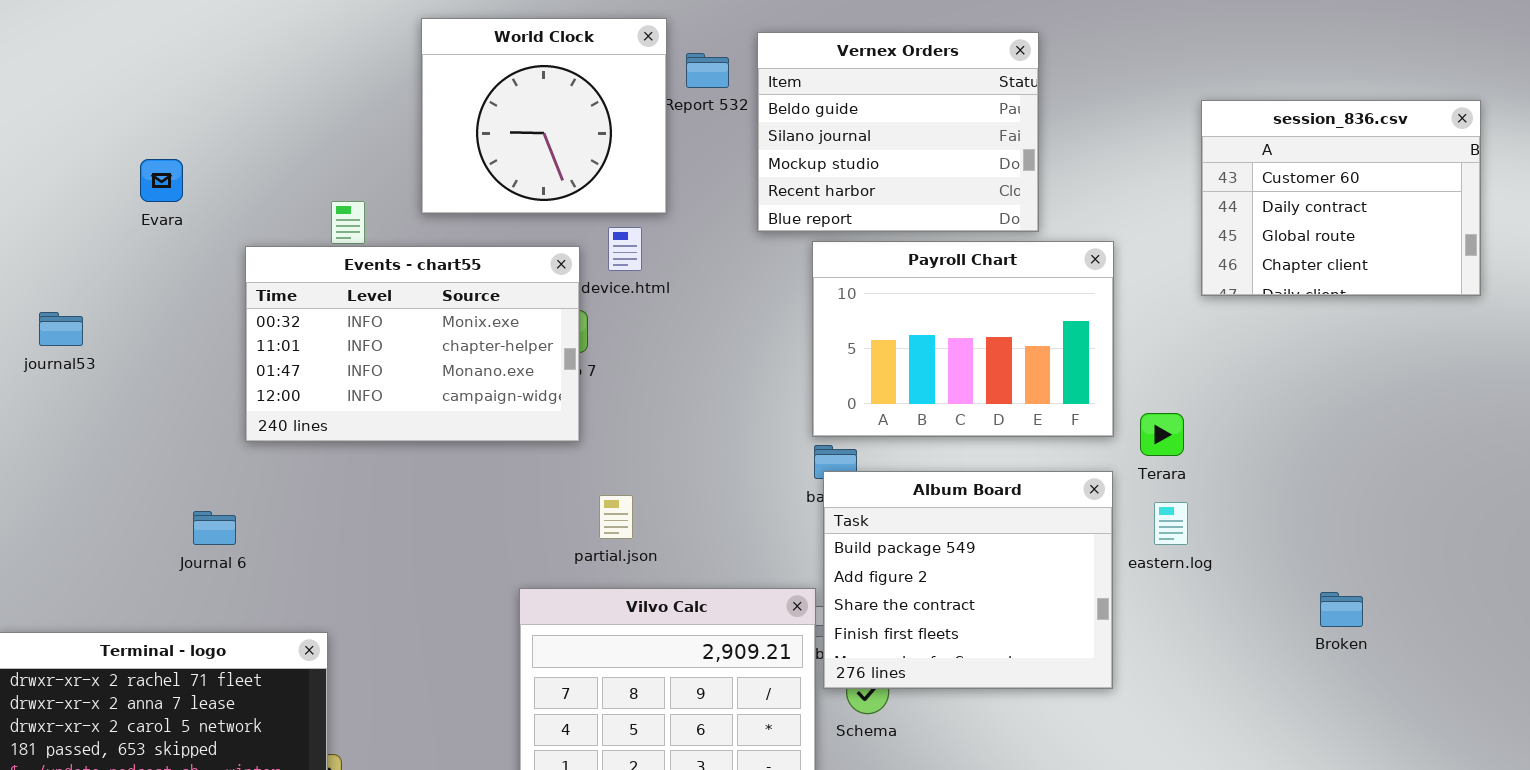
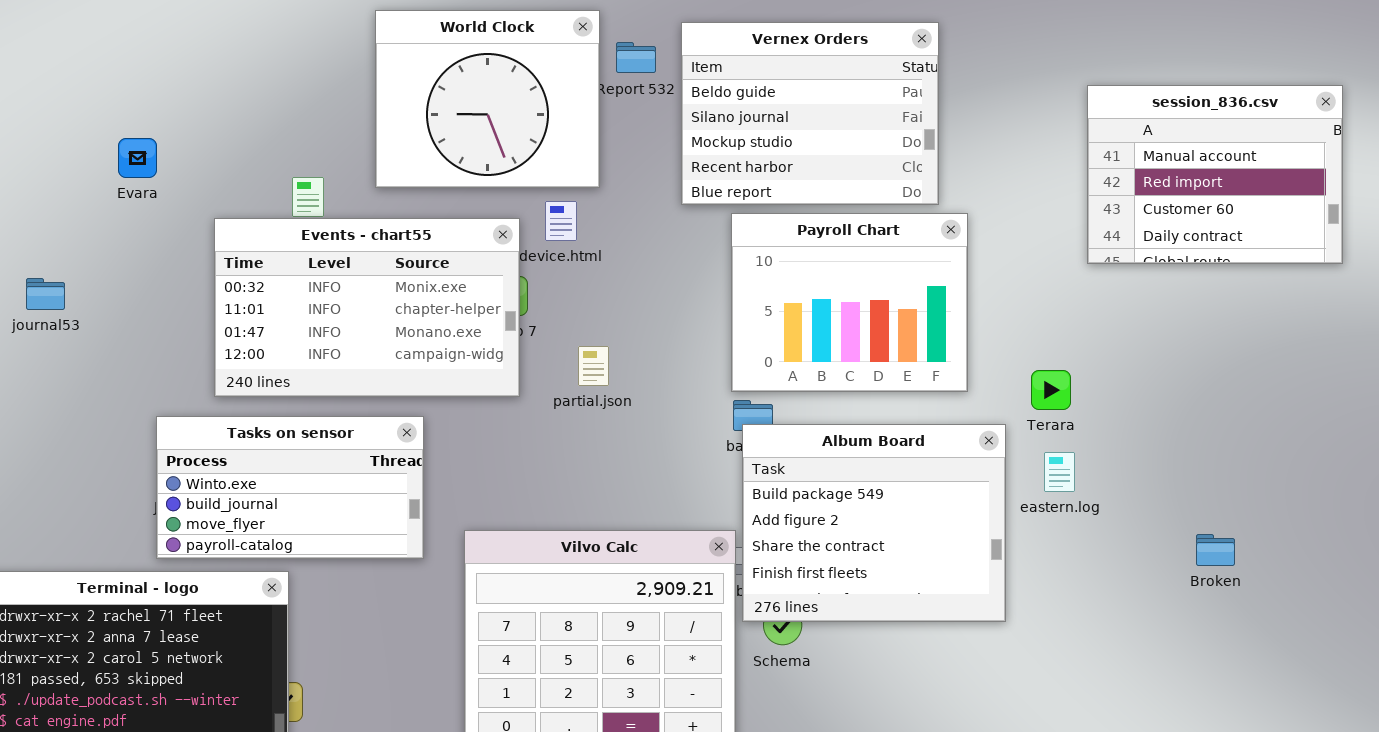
session_836.csv: [1201,100,1481,296] -> [1087,85,1343,264], scrolled up 2 rows
Payroll Chart: [812,241,1114,437] -> [731,213,968,392], resized
Tasks on sensor: none -> [156,416,424,559], opened
partial.json: [599,495,633,539] -> [578,346,609,386], moved

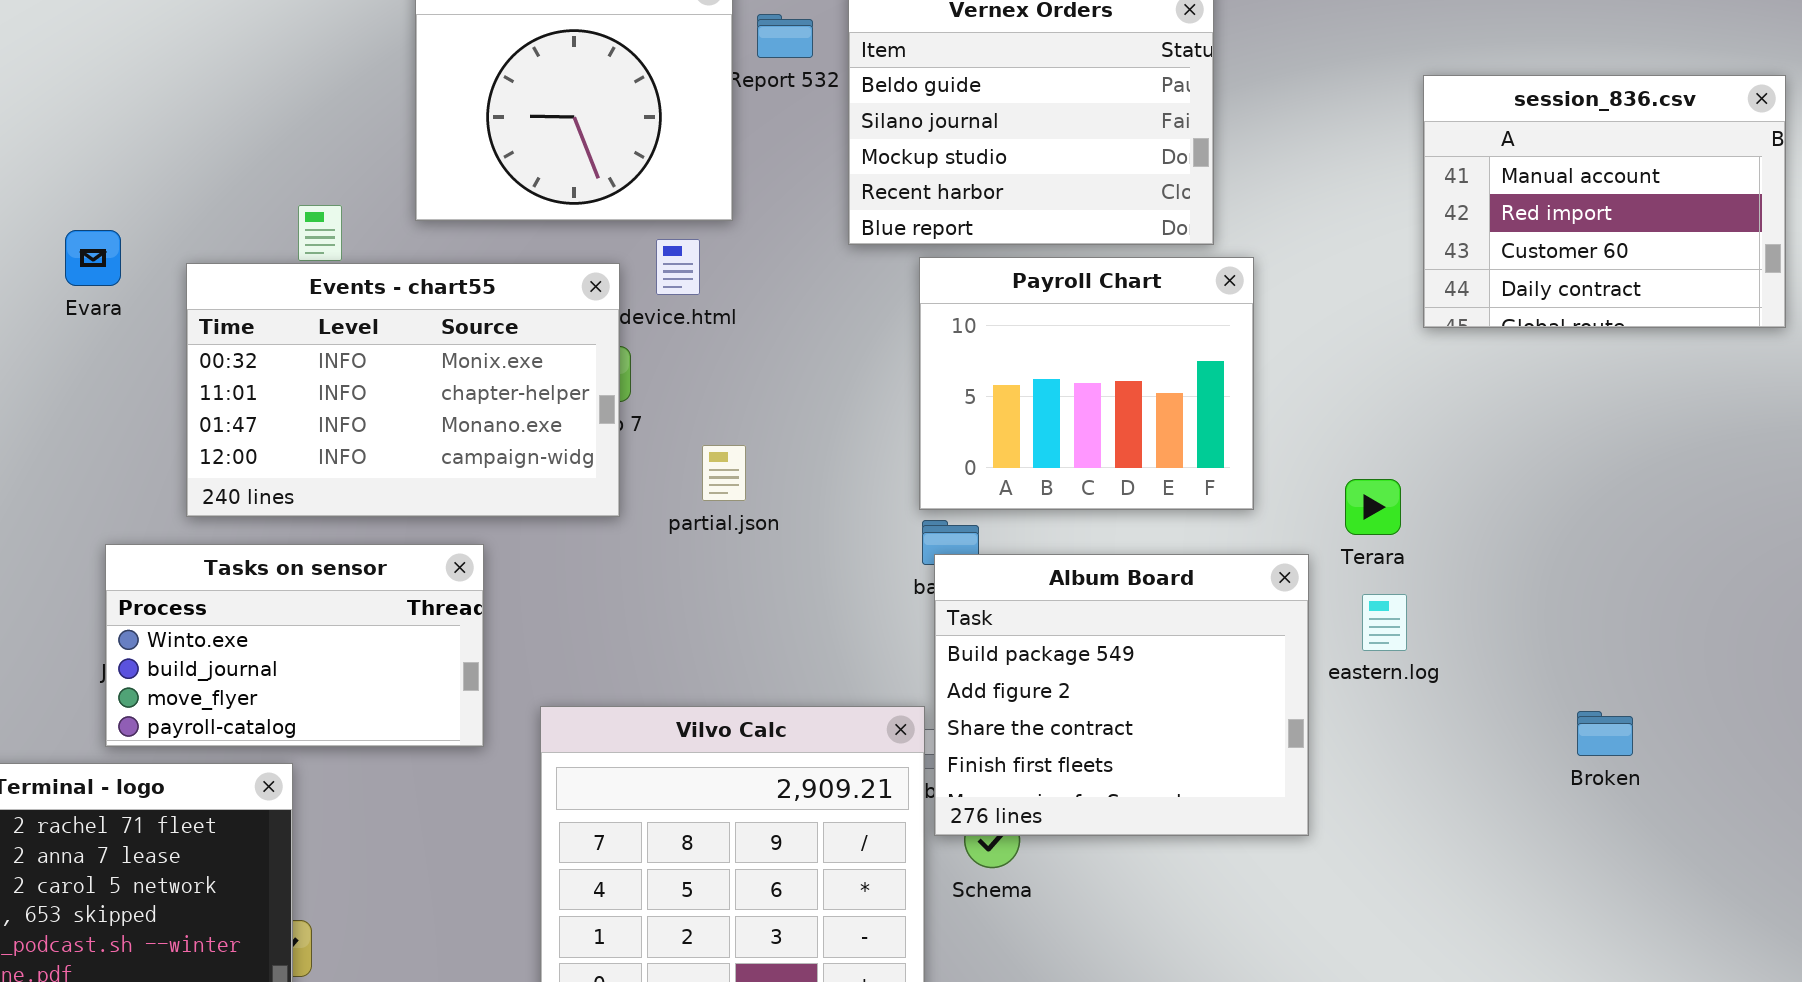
Evara: [118,138,157,178] -> [65,230,121,286], moved

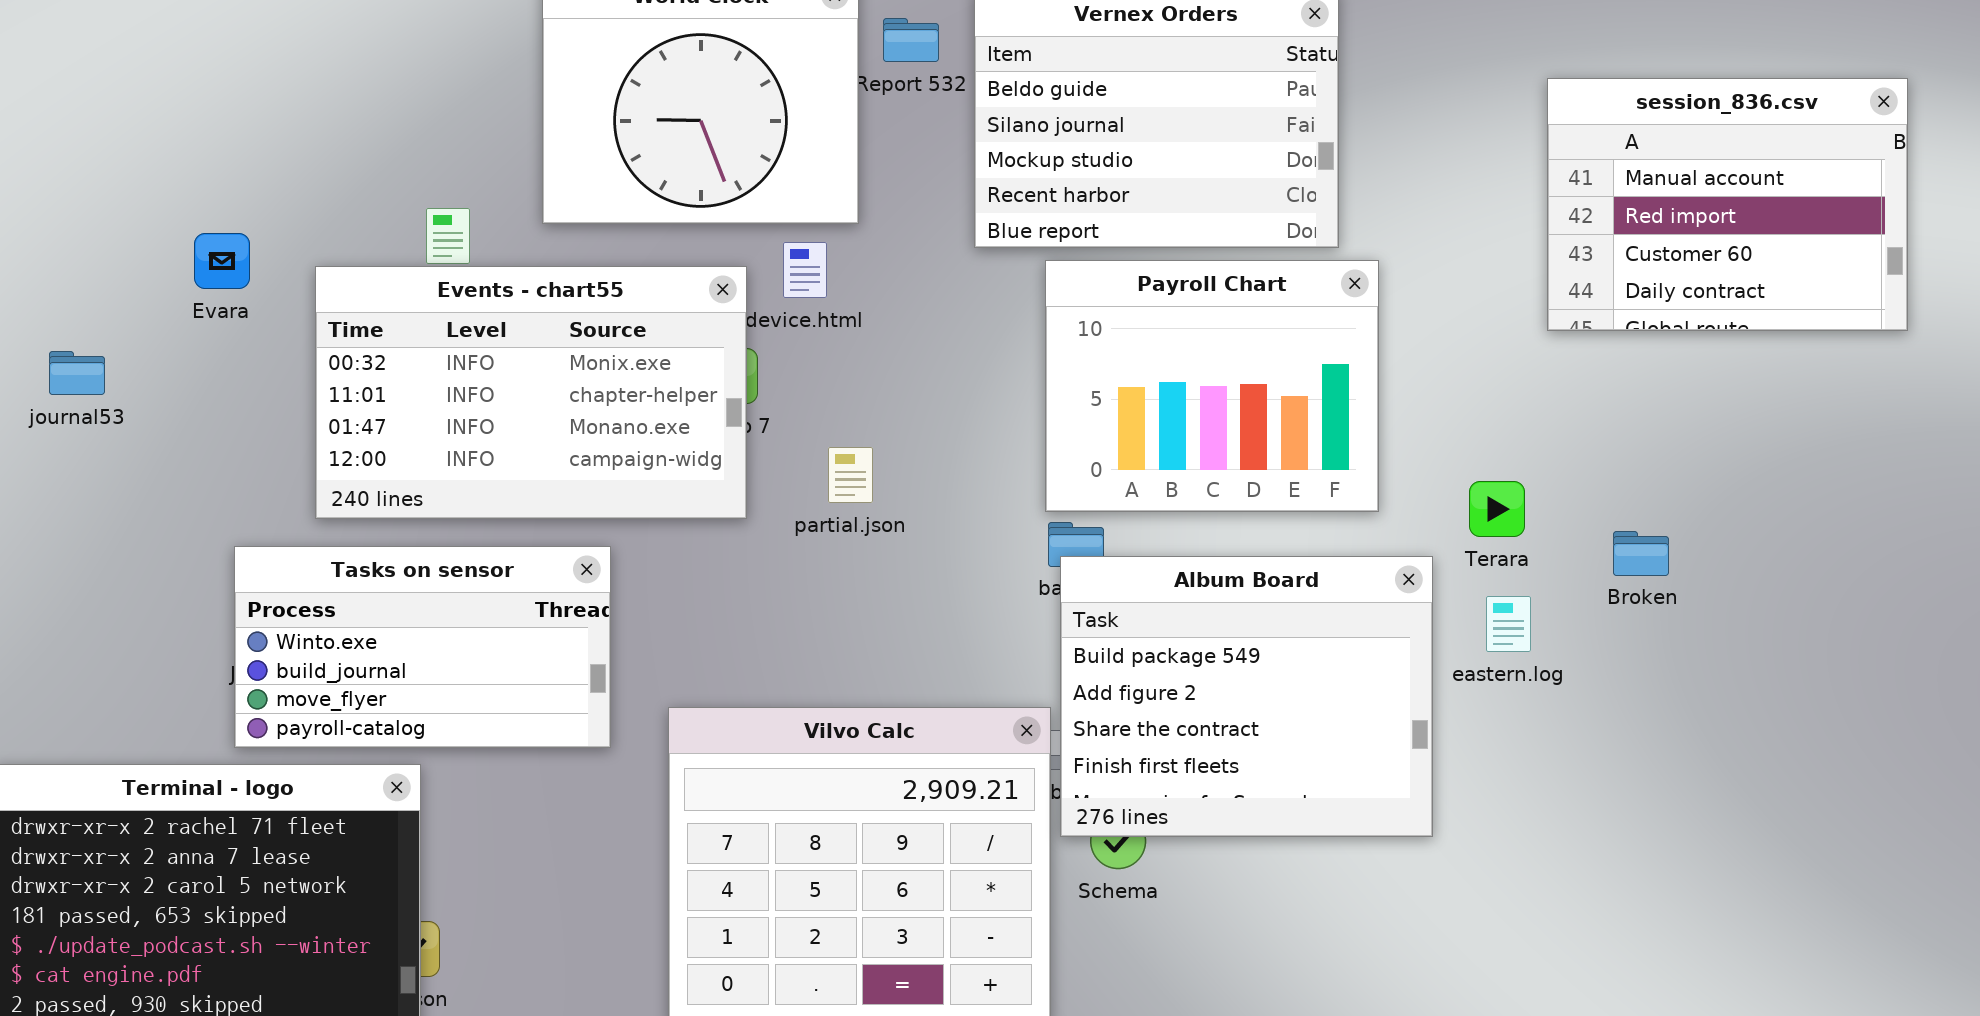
Broken: [1577,711,1633,756] -> [1613,531,1669,576], moved

